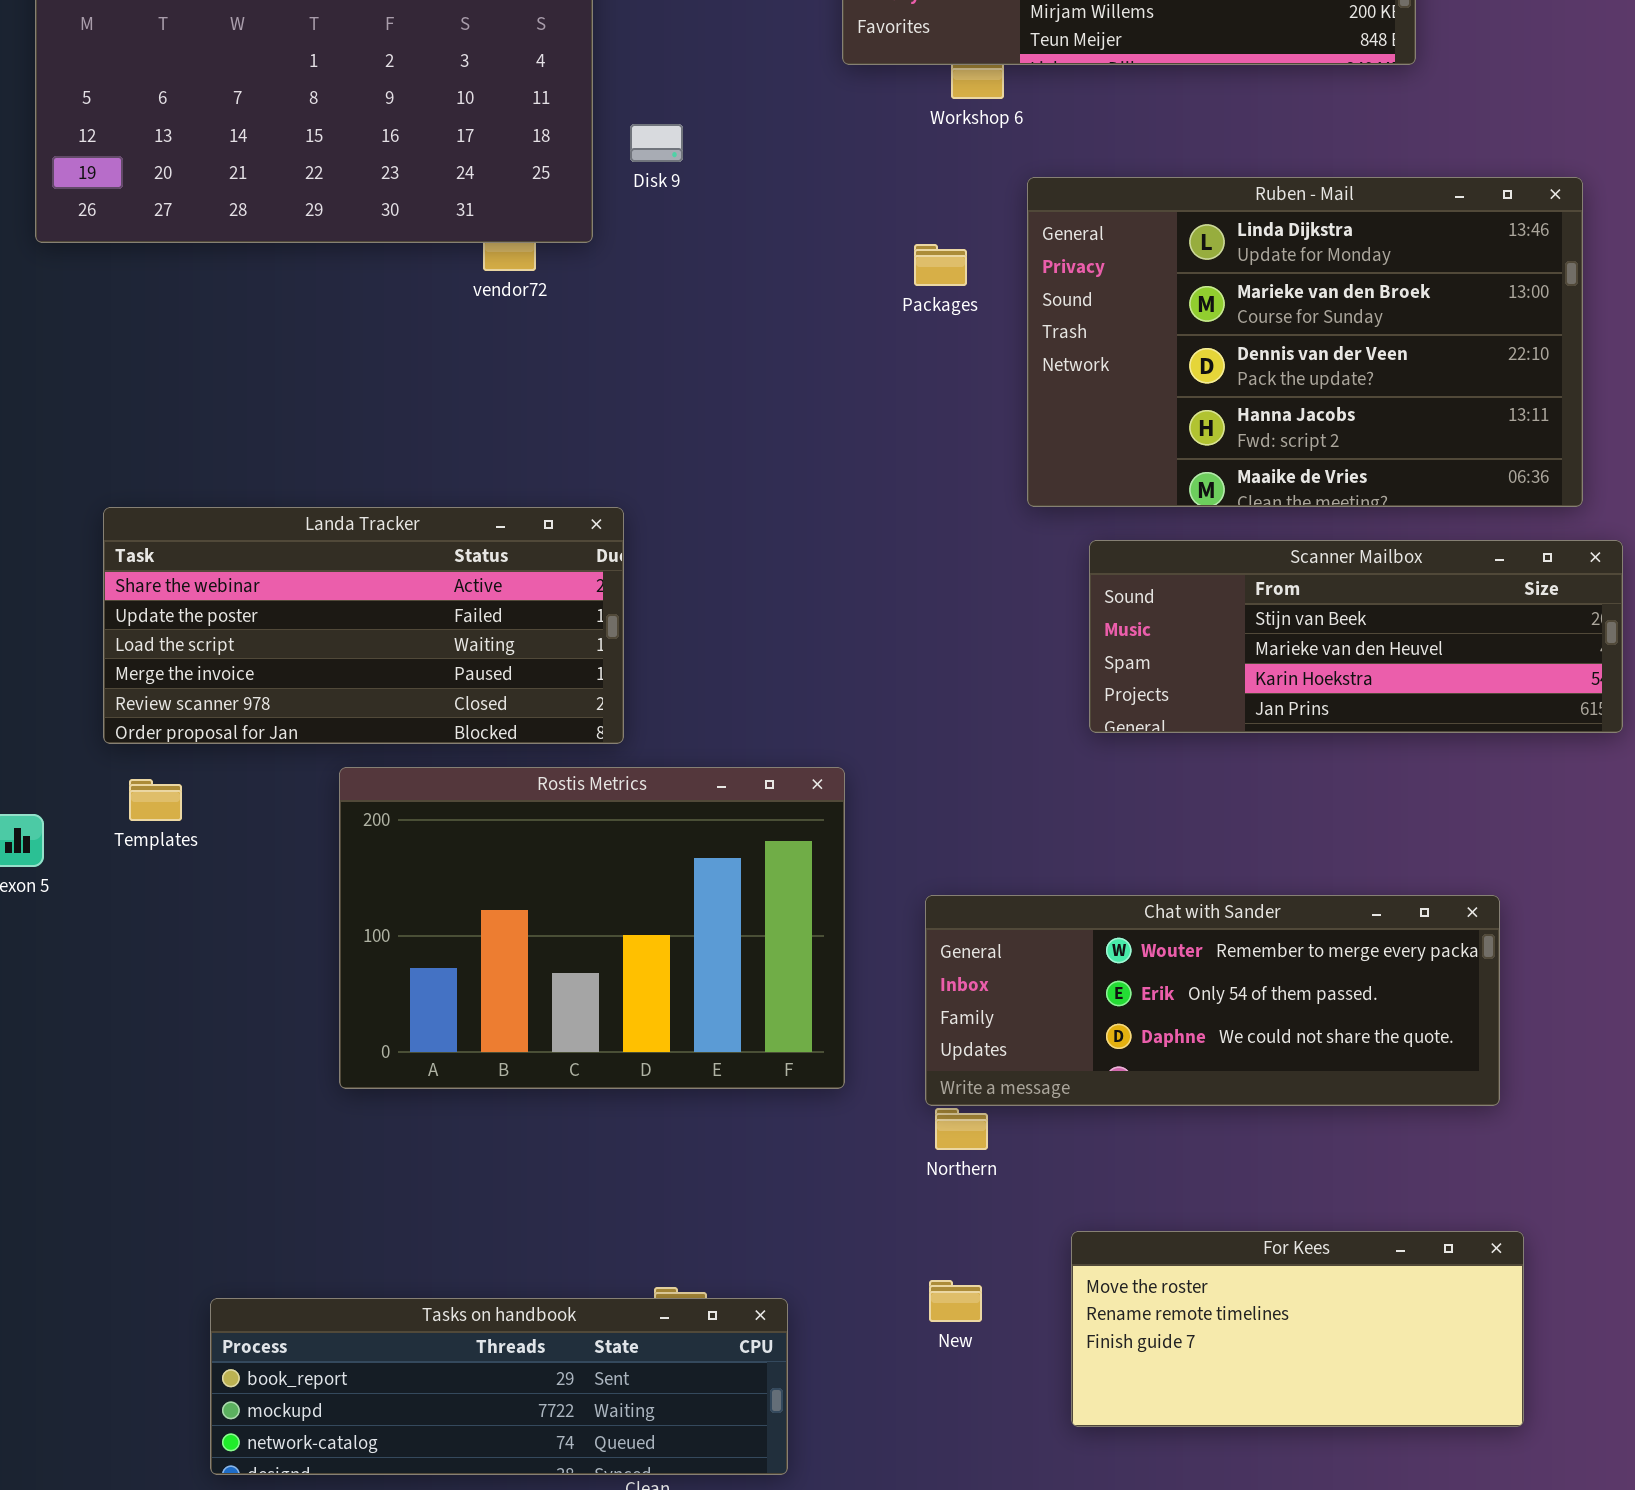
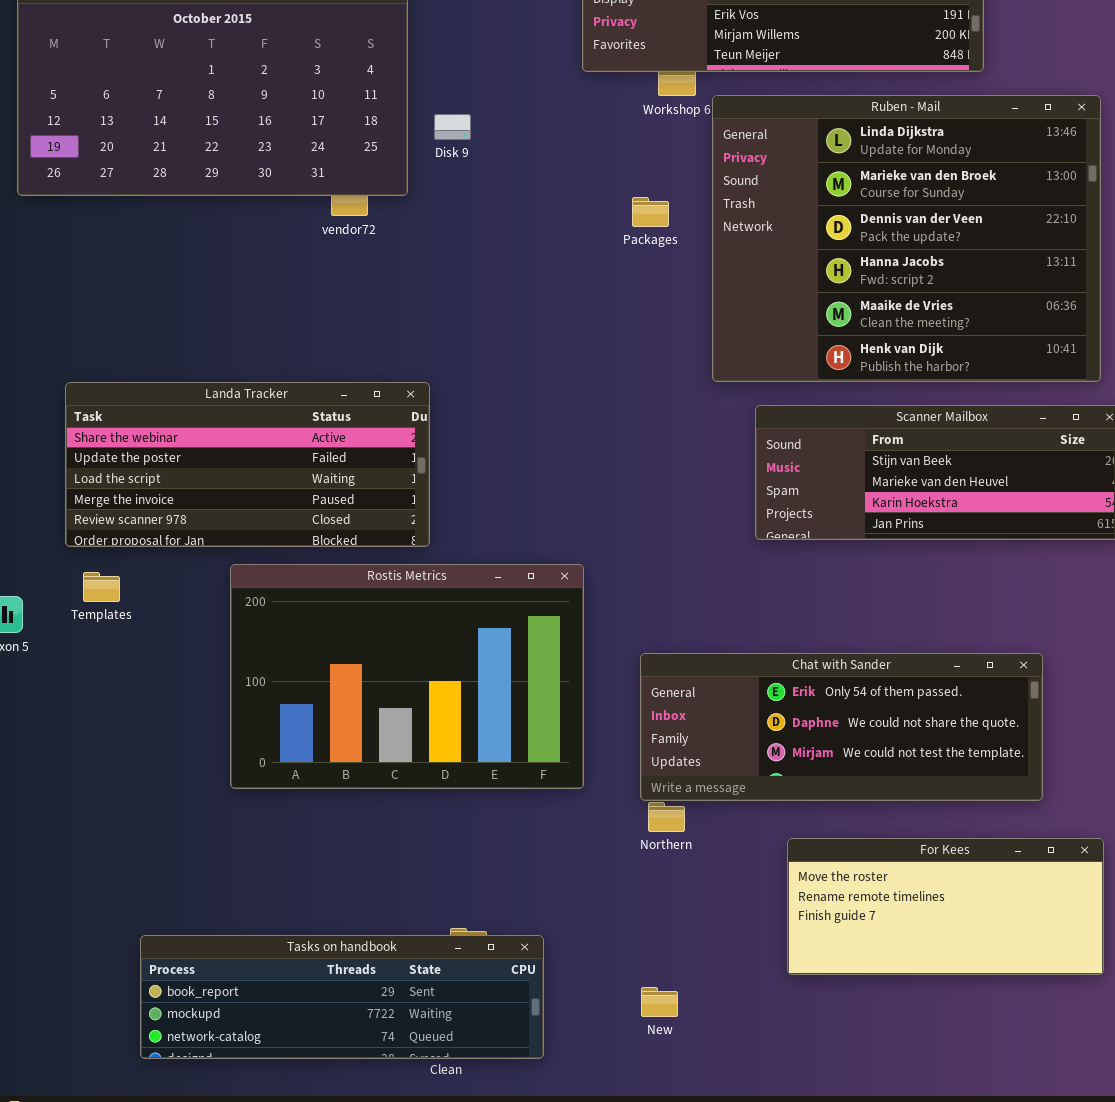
Ruben - Mail: [1027,177,1583,507] -> [712,95,1101,382], resized
Chat with Sander: [925,895,1500,1106] -> [640,653,1043,801], scrolled down 1 row
For Kees: [1071,1231,1524,1427] -> [787,838,1104,975], moved
New: [929,1280,982,1322] -> [641,987,678,1017], moved

